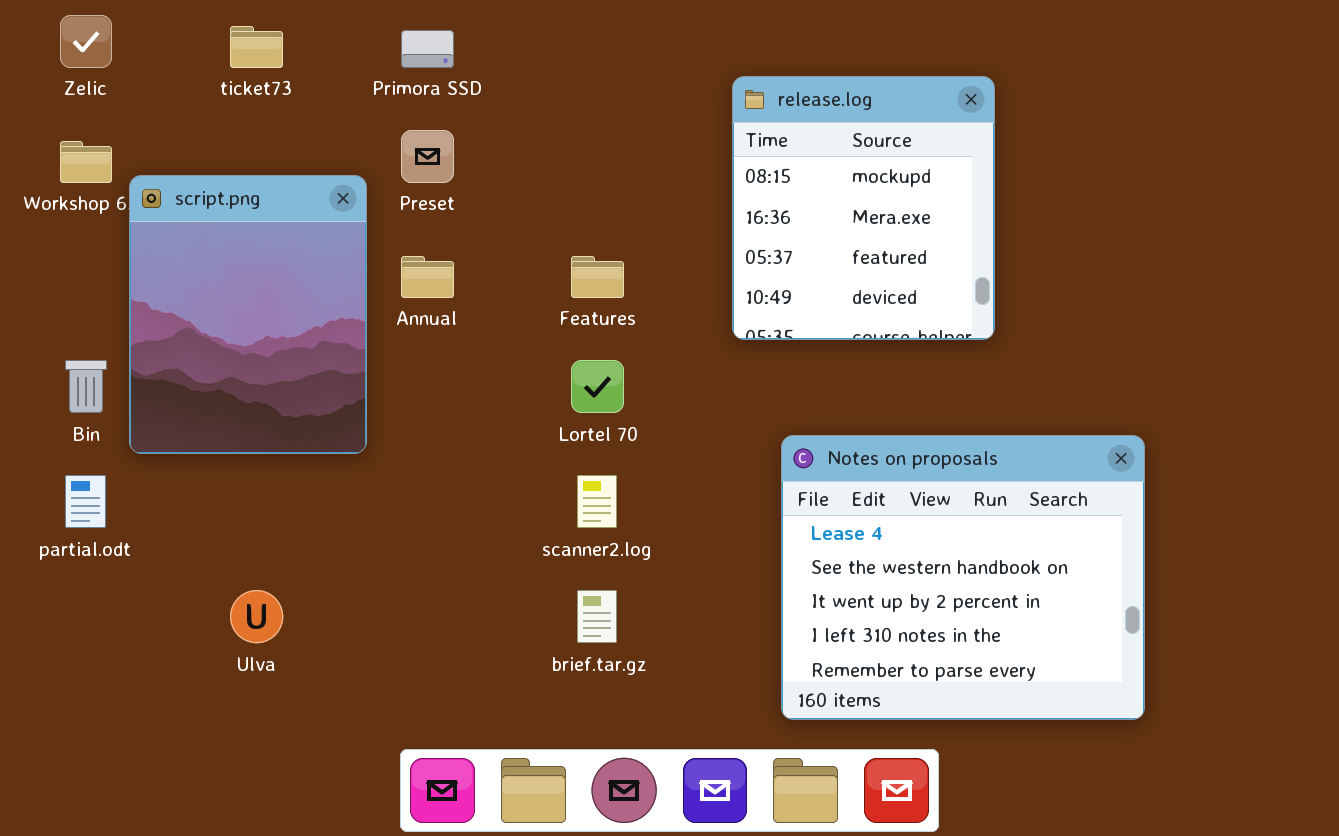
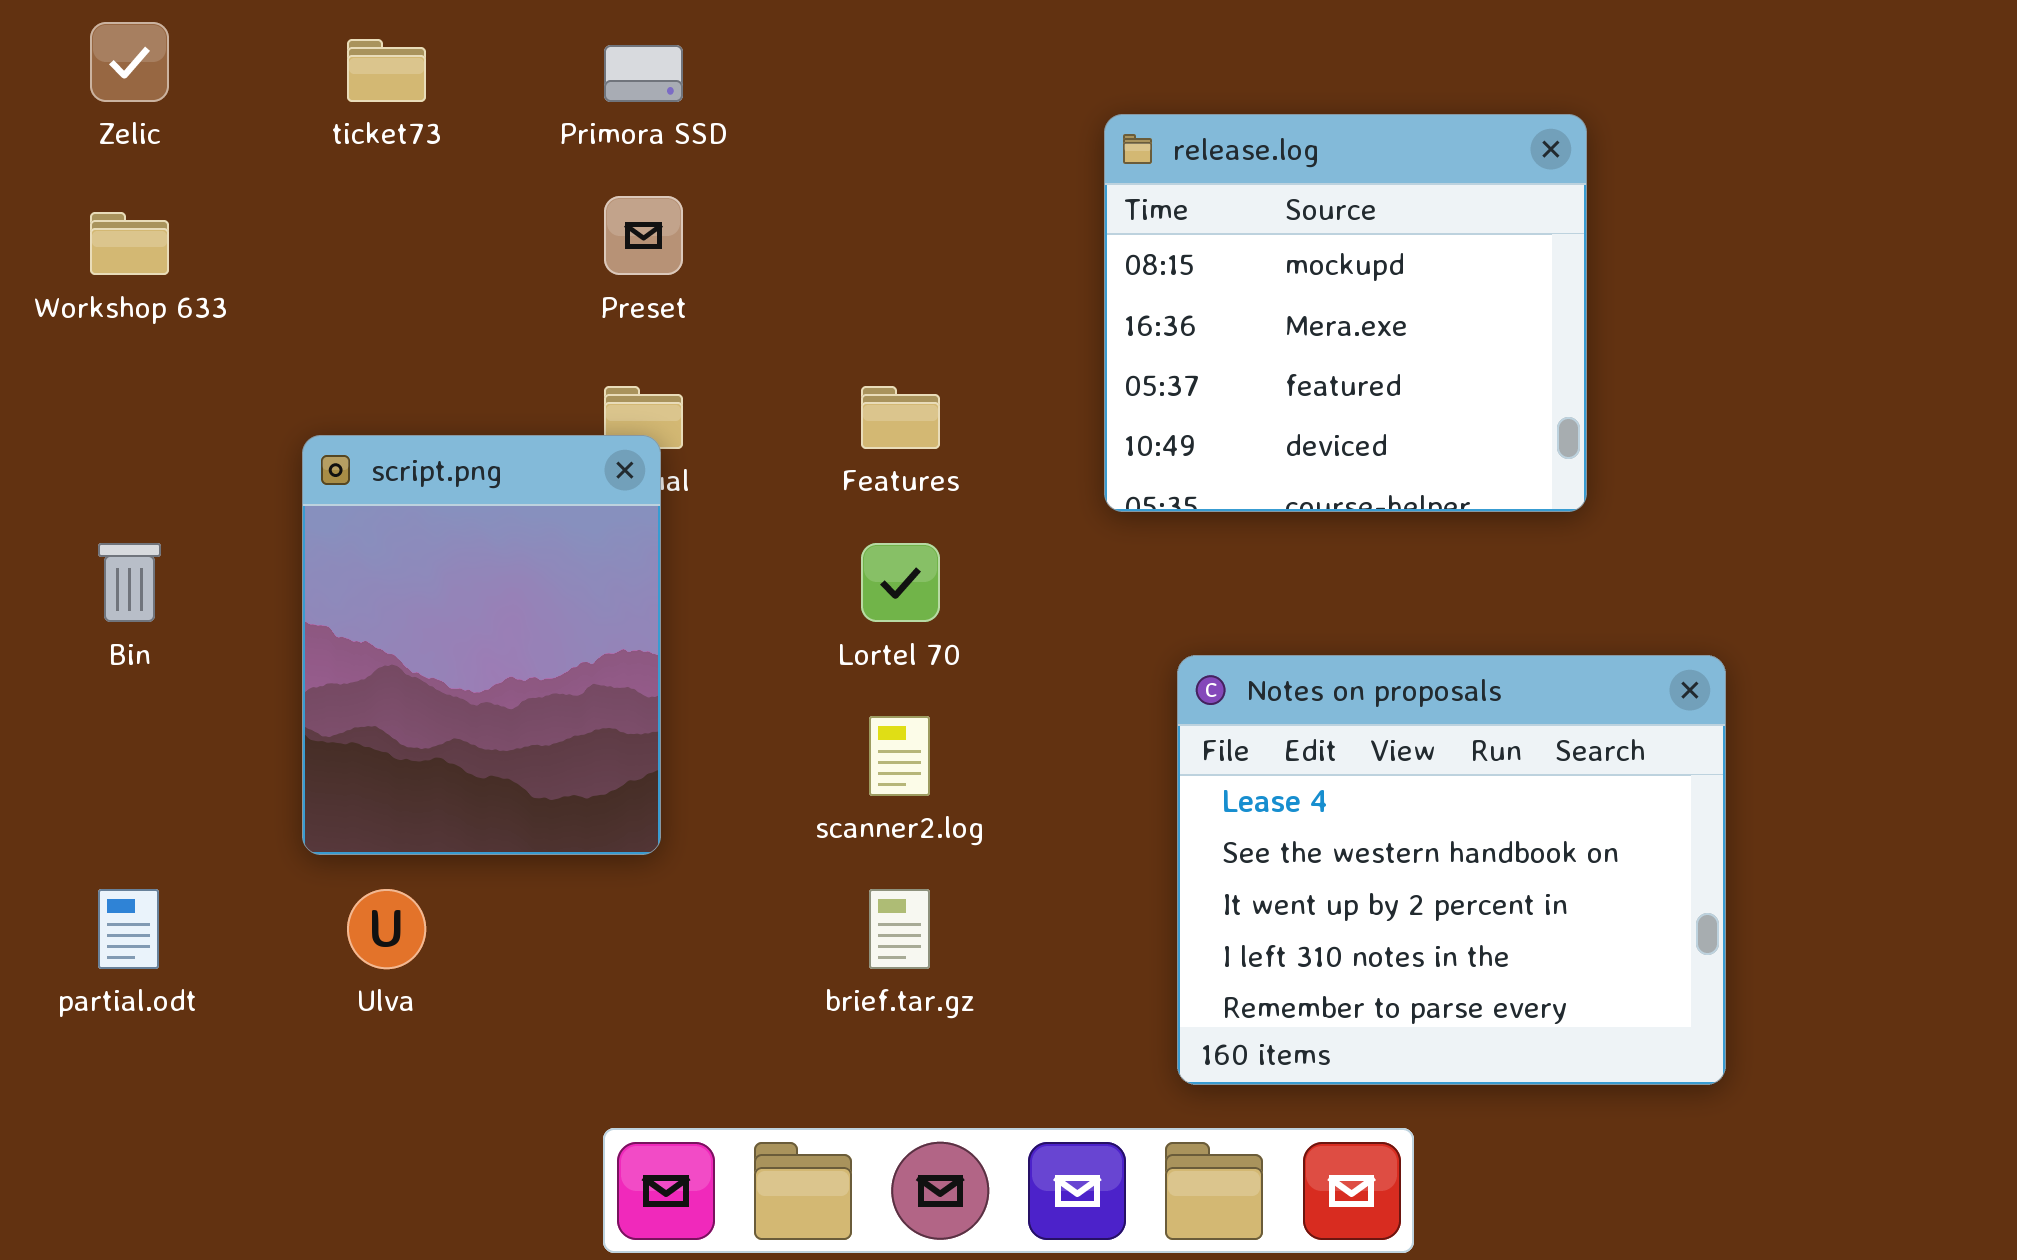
release.log: [732,76,995,340] -> [1104,114,1587,512], resized
script.png: [129,175,367,454] -> [302,435,661,855], moved
partial.odt: [65,475,106,528] -> [98,889,159,969], moved

